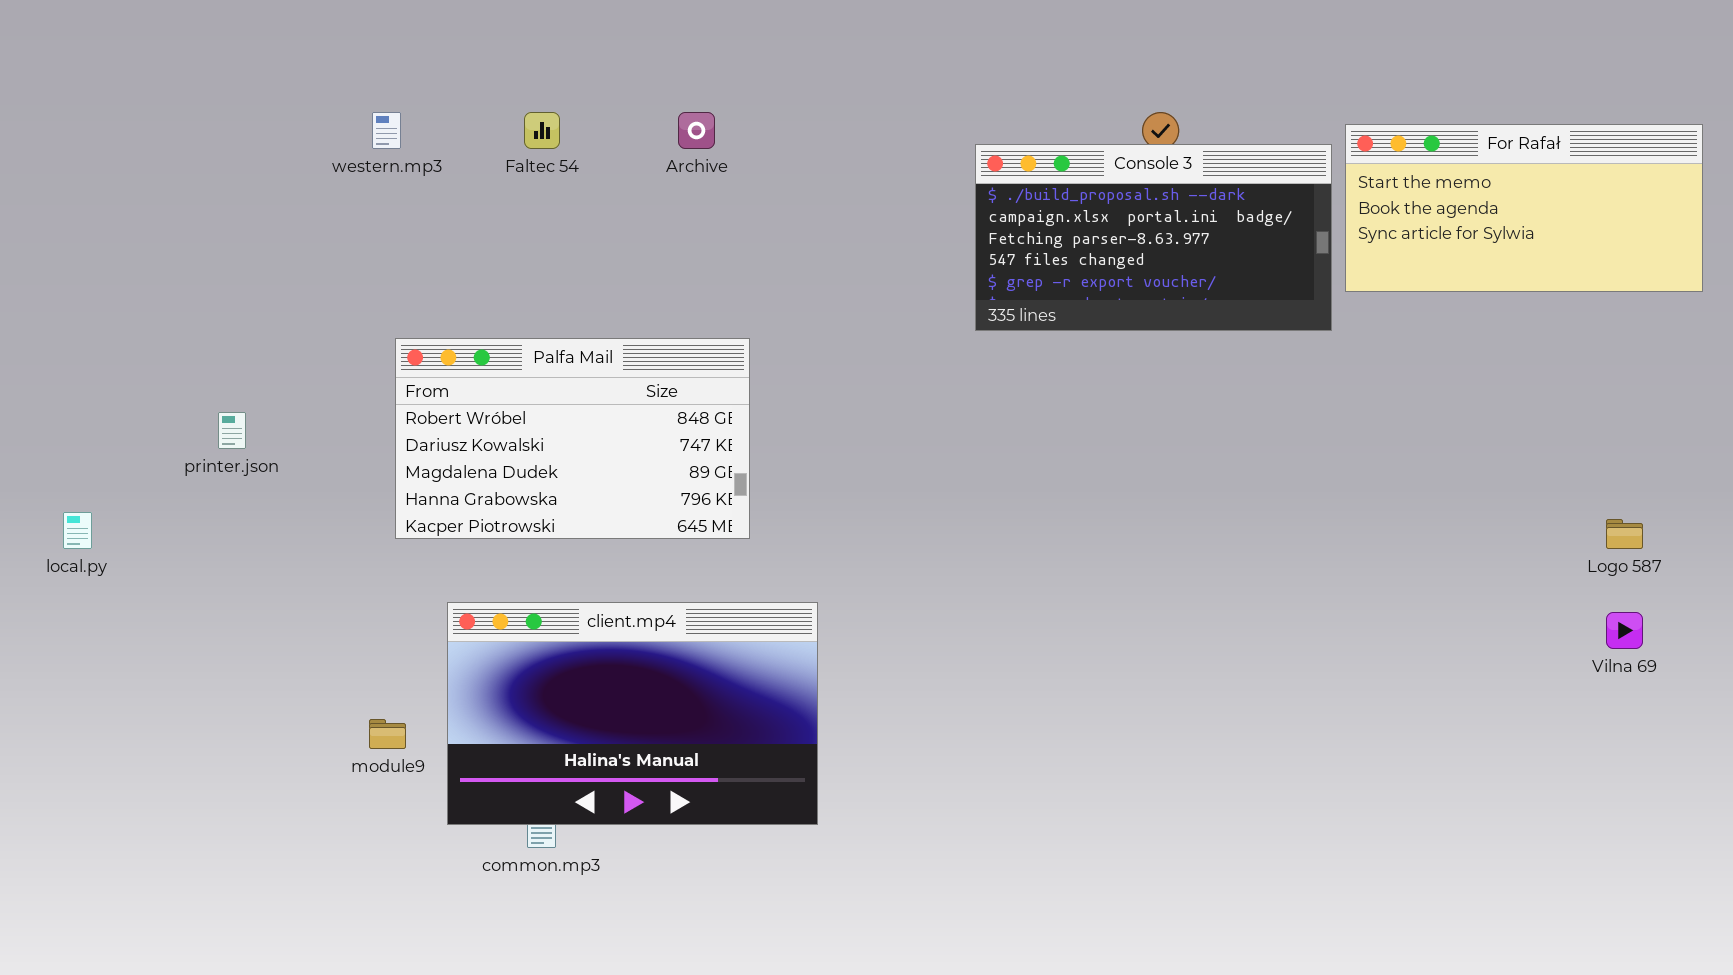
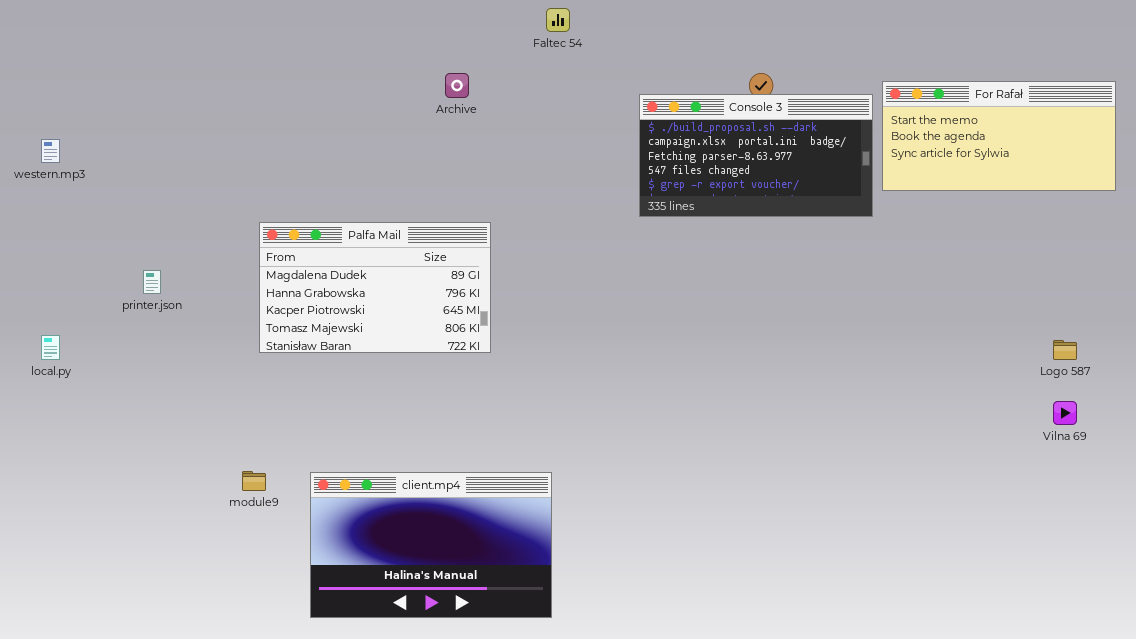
western.mp3: [372,112,401,149] -> [41,139,60,163], moved
Faltec 54: [524,112,560,149] -> [546,8,570,32], moved
Palfa Mail: [395,338,750,539] -> [259,222,491,353], scrolled down 2 rows
client.mp4: [447,602,818,825] -> [310,472,552,618], moved

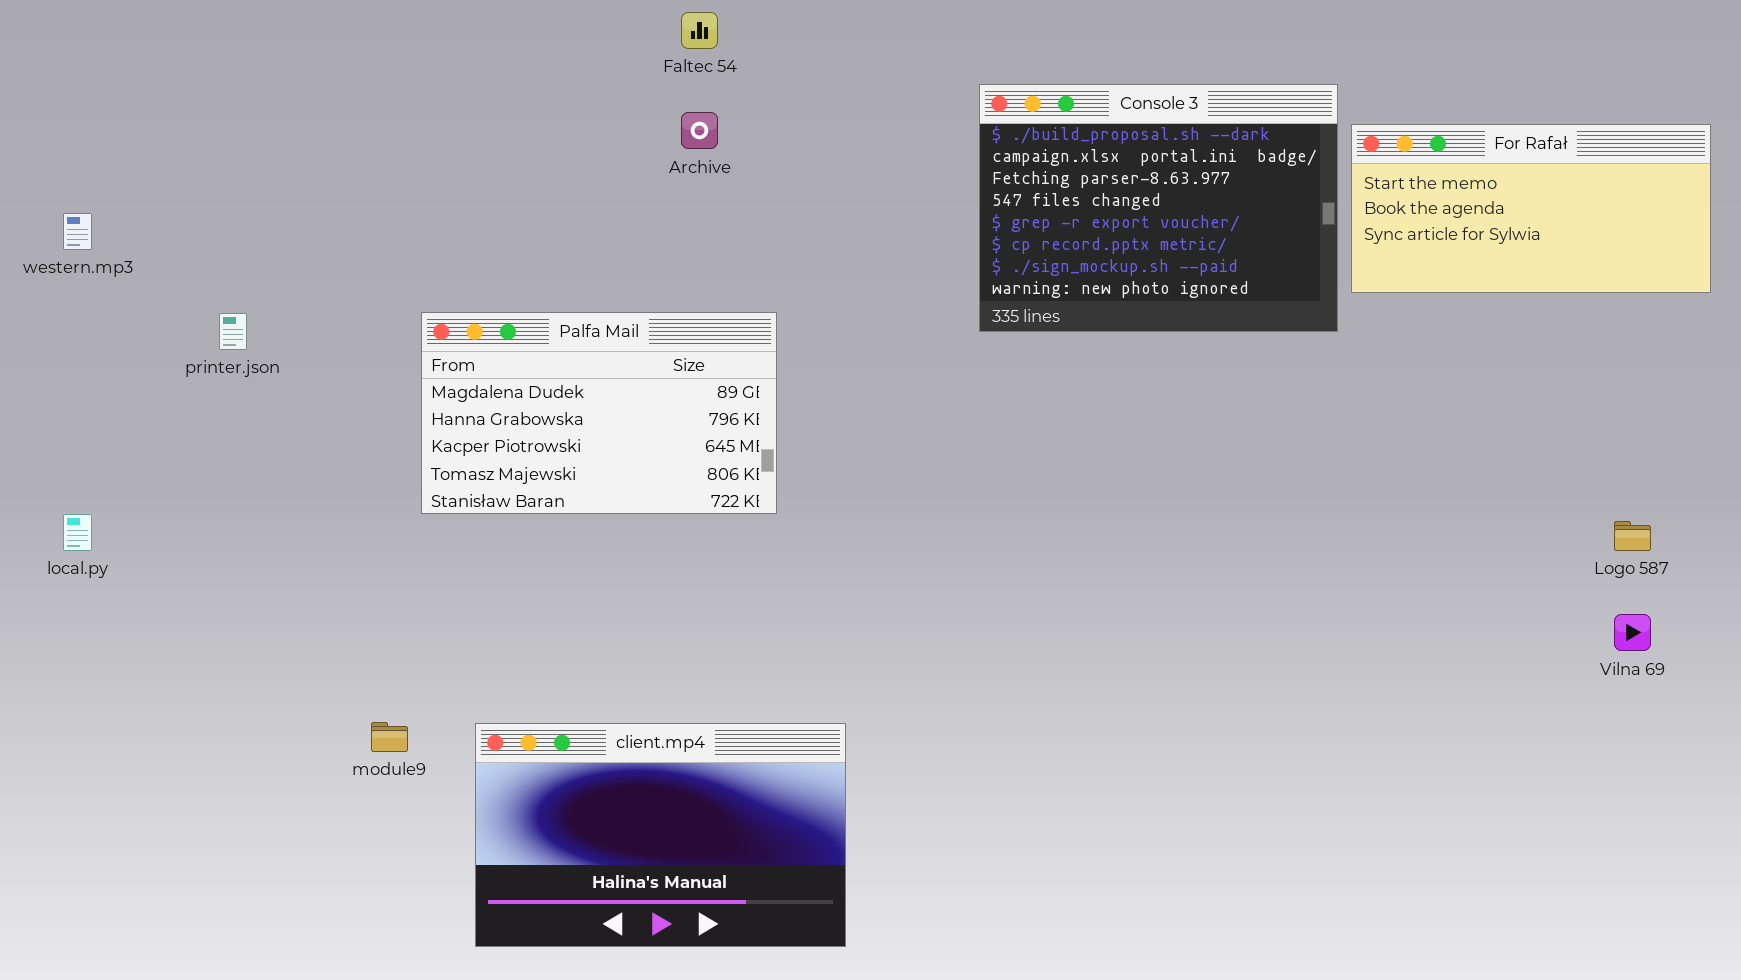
Faltec 54: [546,8,570,32] -> [681,12,718,49], moved
Console 3: [639,94,873,217] -> [979,84,1338,332], resized
Palfa Mail: [259,222,491,353] -> [421,312,777,514], moved
printer.json: [143,270,161,294] -> [219,313,247,350], moved

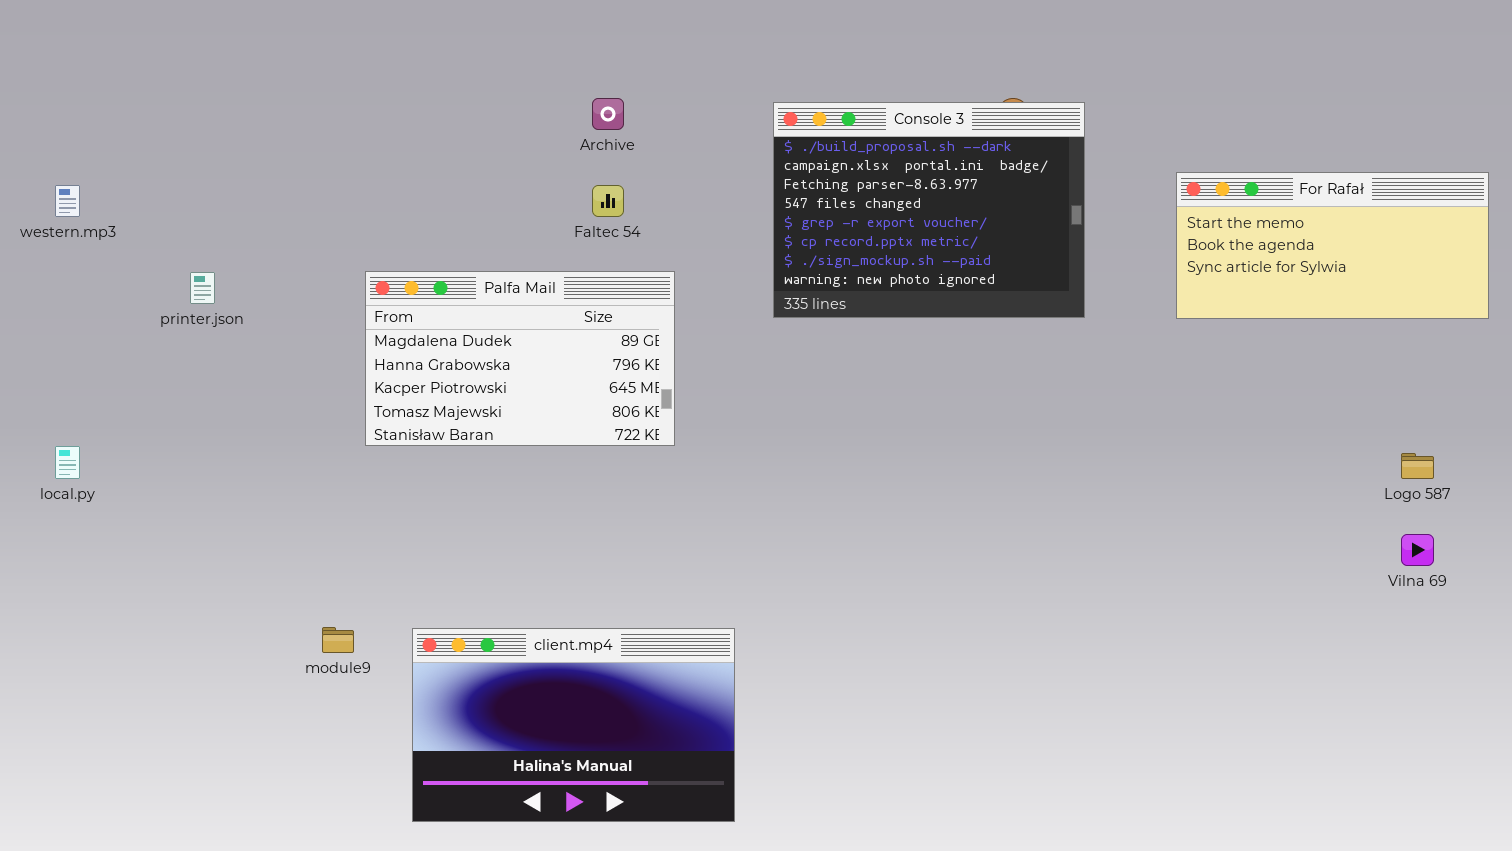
Faltec 54: [681,12,718,49] -> [592,185,624,217], moved
Console 3: [979,84,1338,332] -> [773,102,1085,318], moved
For Rafał: [1351,124,1711,293] -> [1176,172,1489,319], moved

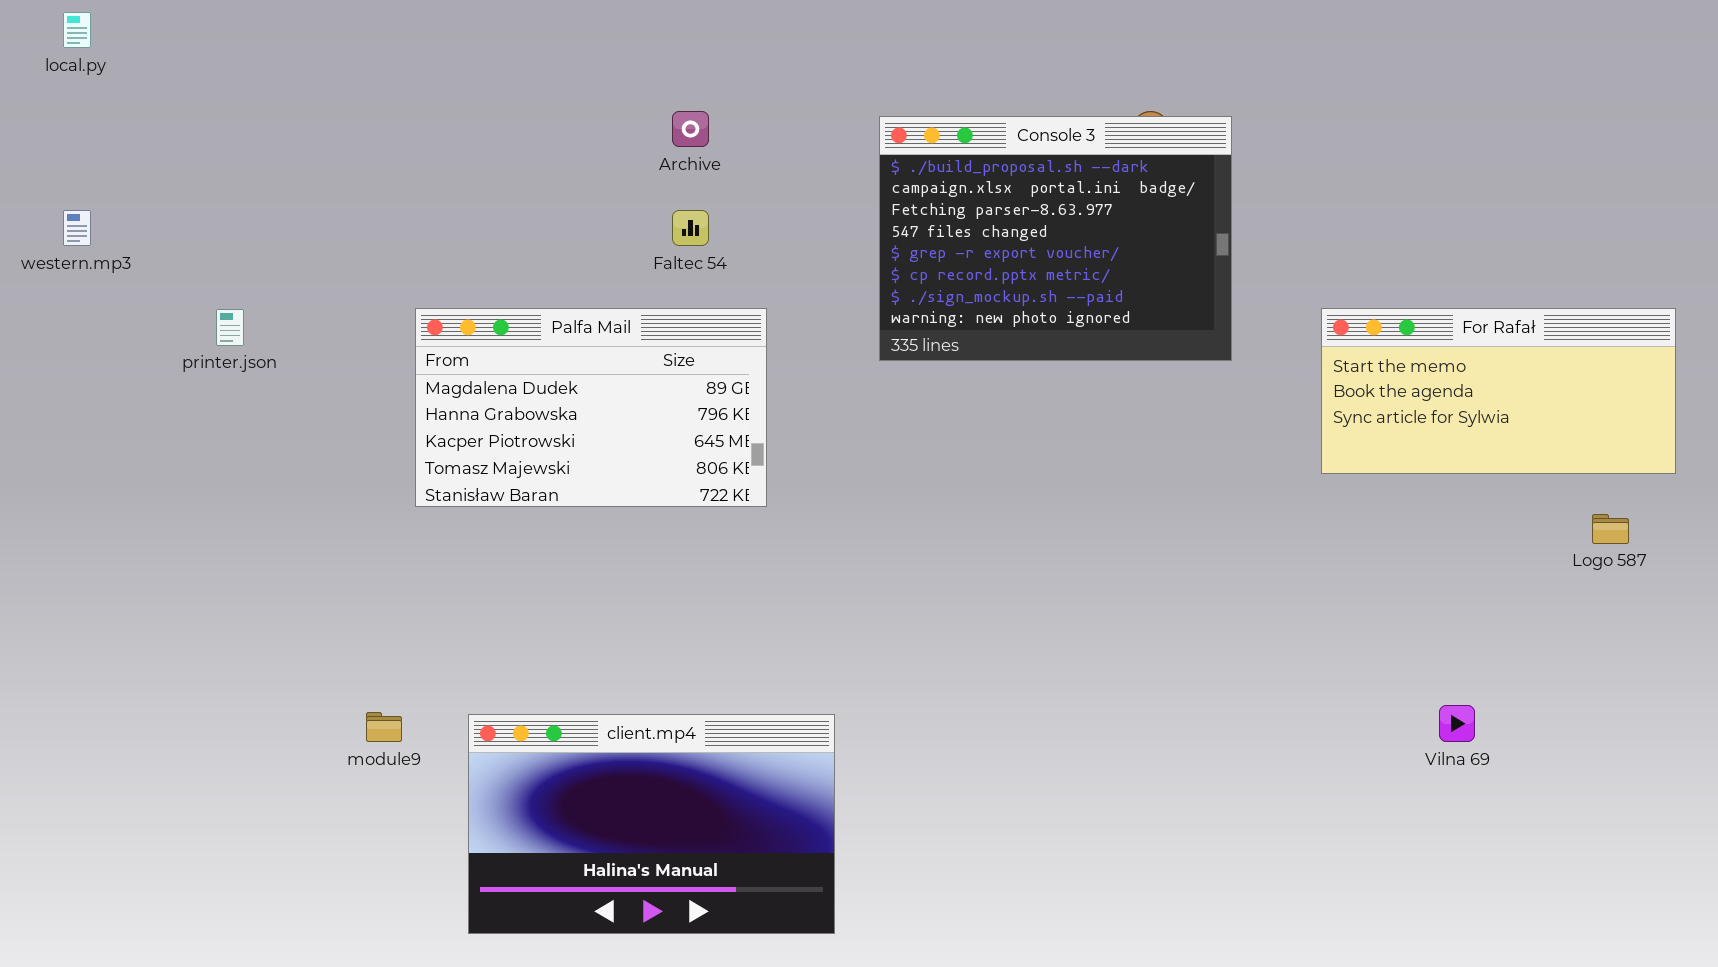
For Rafał: [1176,172,1489,319] -> [1321,308,1676,474], moved
local.py: [55,446,80,479] -> [63,12,91,48], moved
Vilna 69: [1401,534,1434,566] -> [1439,705,1475,742], moved

